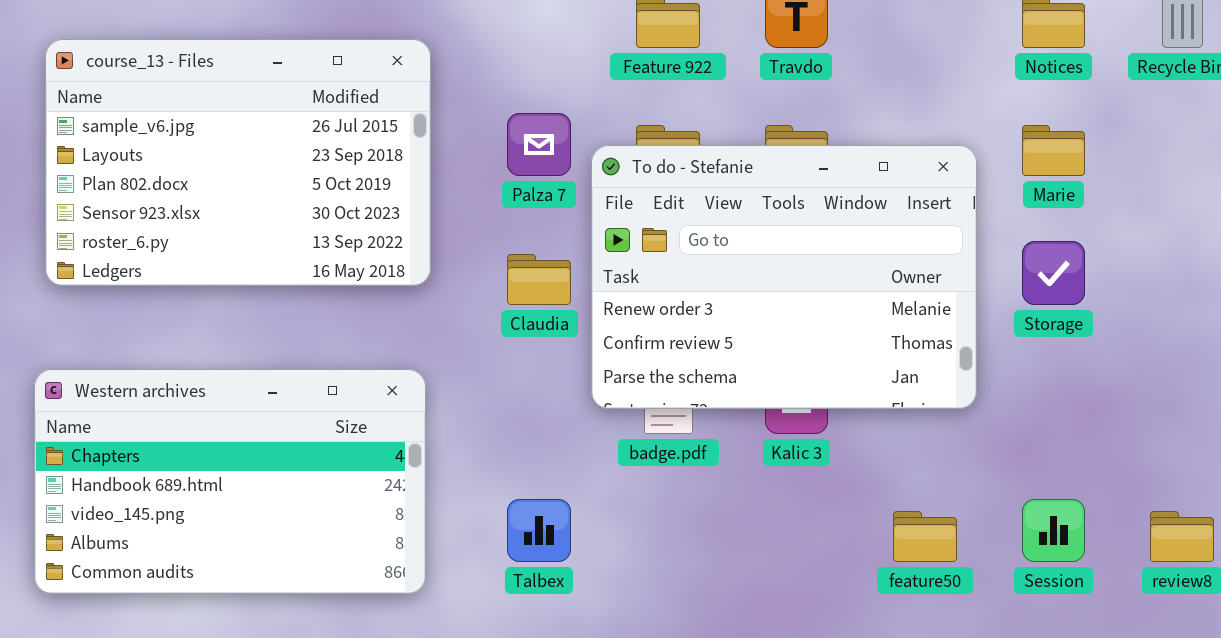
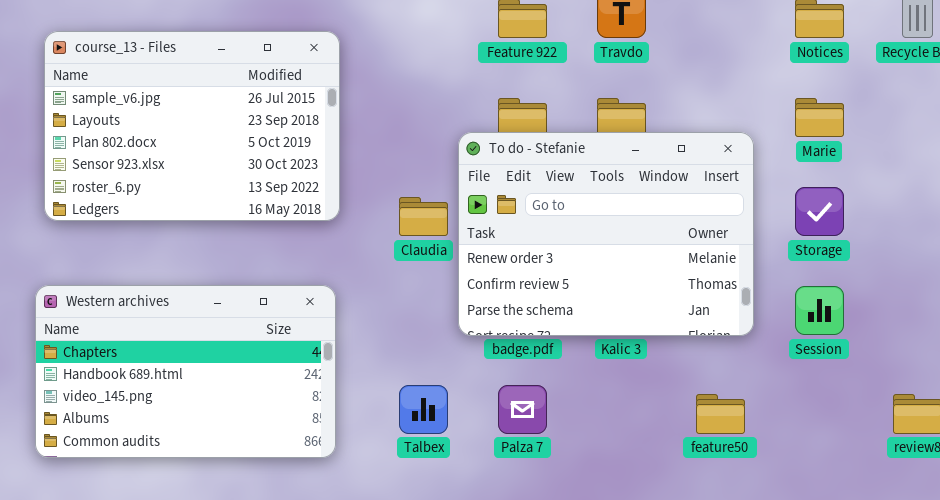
Palza 7: [507,113,571,176] -> [498,385,547,434], moved
To do - Stefanie: [591,145,977,409] -> [458,132,754,336], moved
Session: [1022,499,1085,562] -> [795,286,844,335], moved

